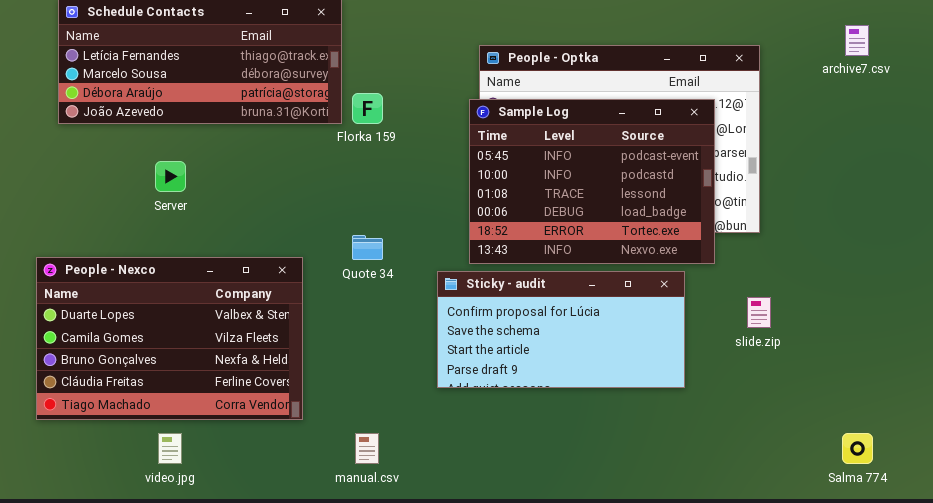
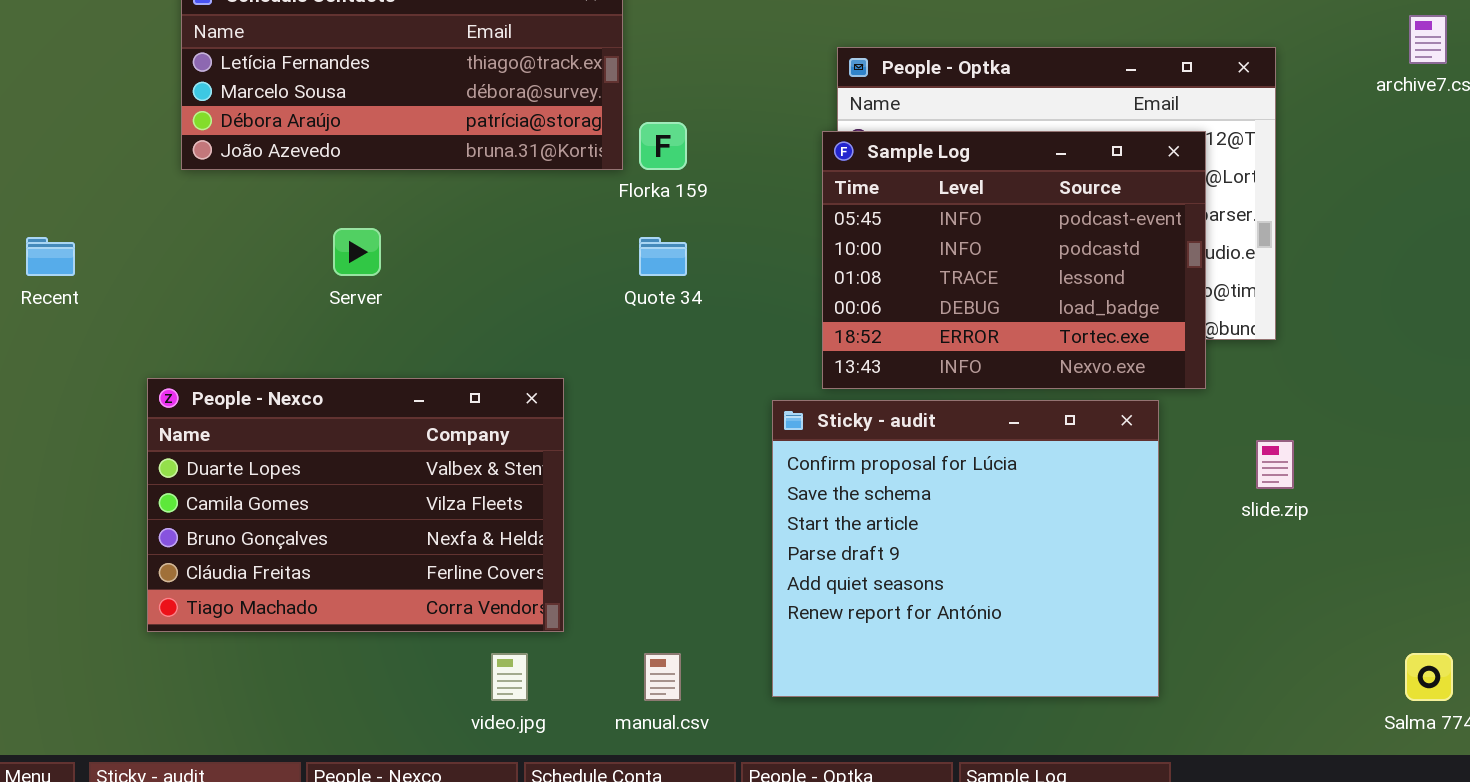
Quote 34: [352,235,383,260] -> [639,237,687,276], moved
Sticky - audit: [437,271,685,388] -> [772,400,1159,697], resized
video.jpg: [158,433,182,464] -> [491,653,528,701], moved

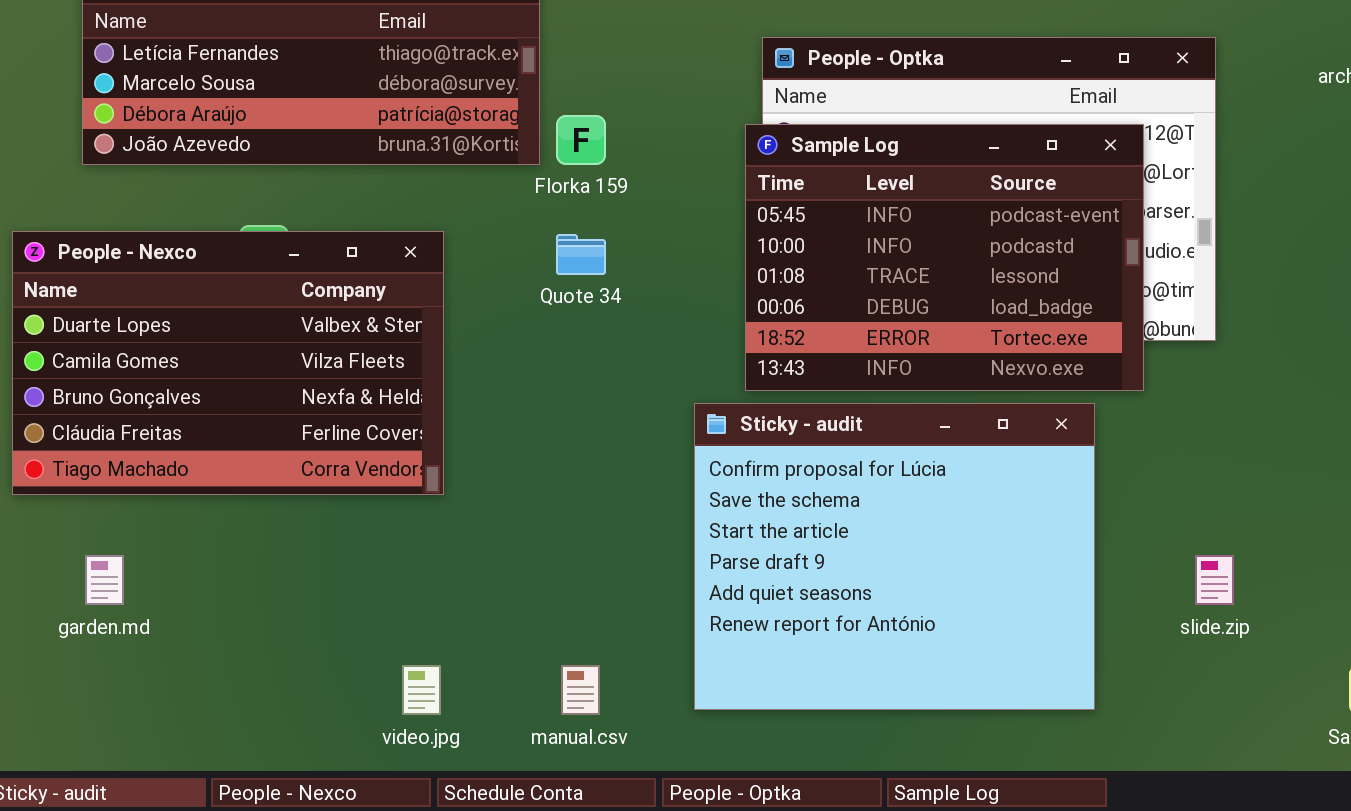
People - Nexco: [147,378,564,632] -> [12,231,444,495], moved
slide.zip: [1256,440,1294,489] -> [1195,555,1234,605], moved

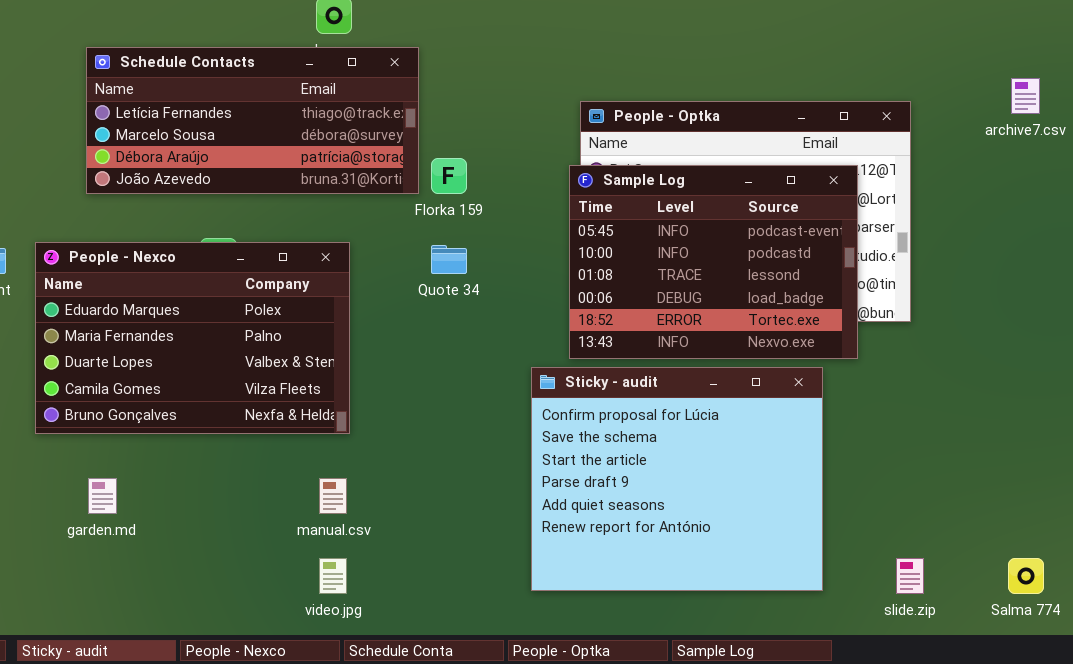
People - Nexco: [12,231,444,495] -> [35,242,350,434], scrolled up 2 rows
slide.zip: [1195,555,1234,605] -> [896,558,924,594], moved
manual.csv: [561,665,600,715] -> [319,478,347,514], moved

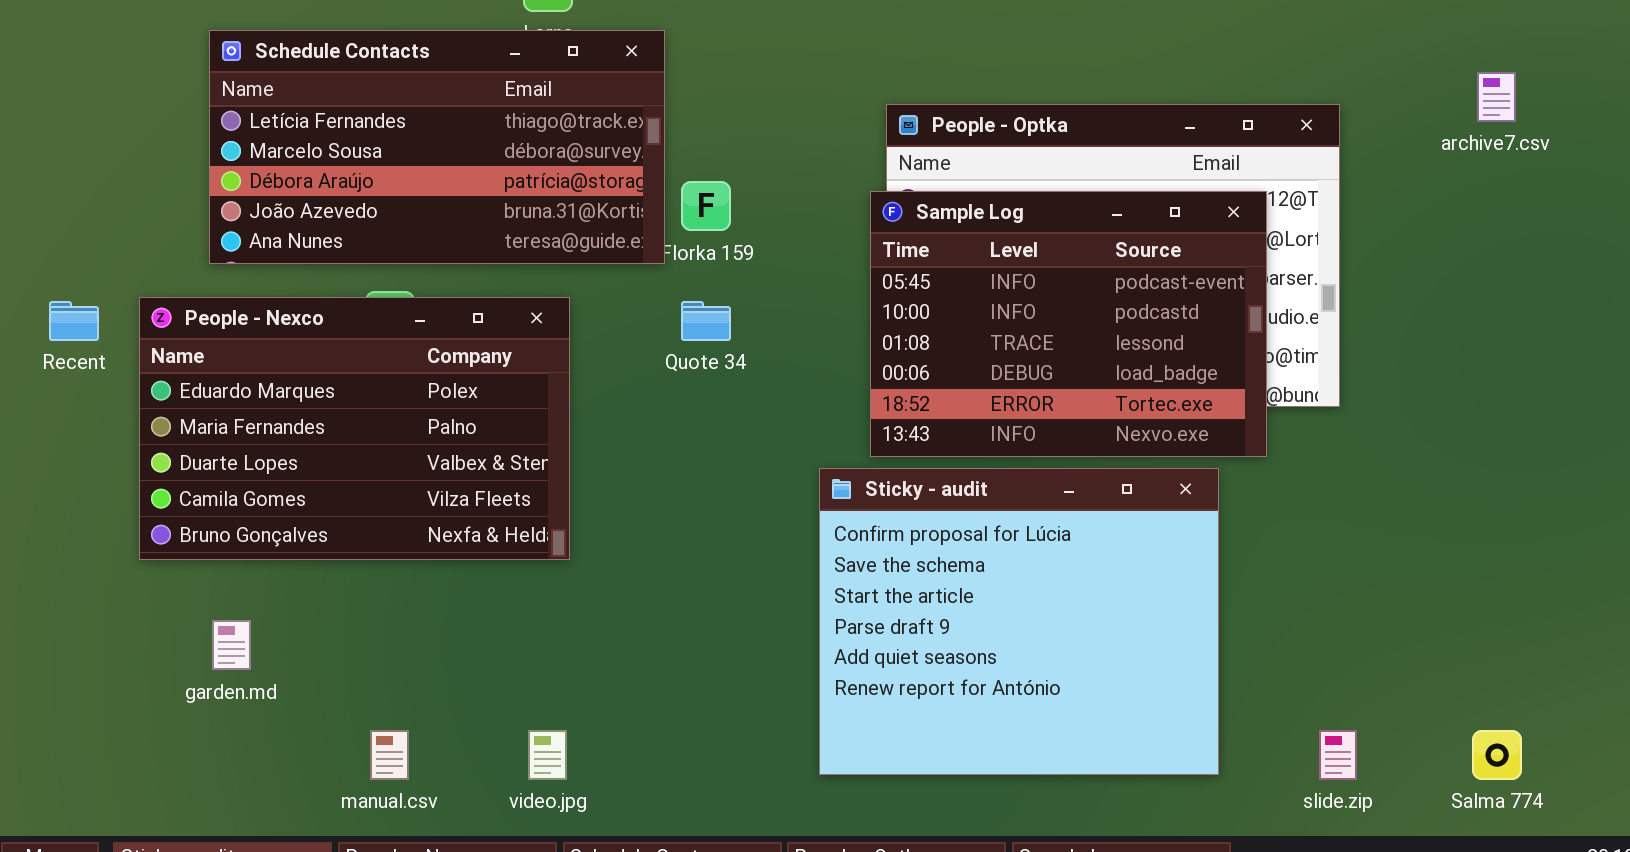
Schedule Contacts: [86,47,419,194] -> [209,30,665,264], resized
manual.csv: [319,478,347,514] -> [370,730,409,780], moved

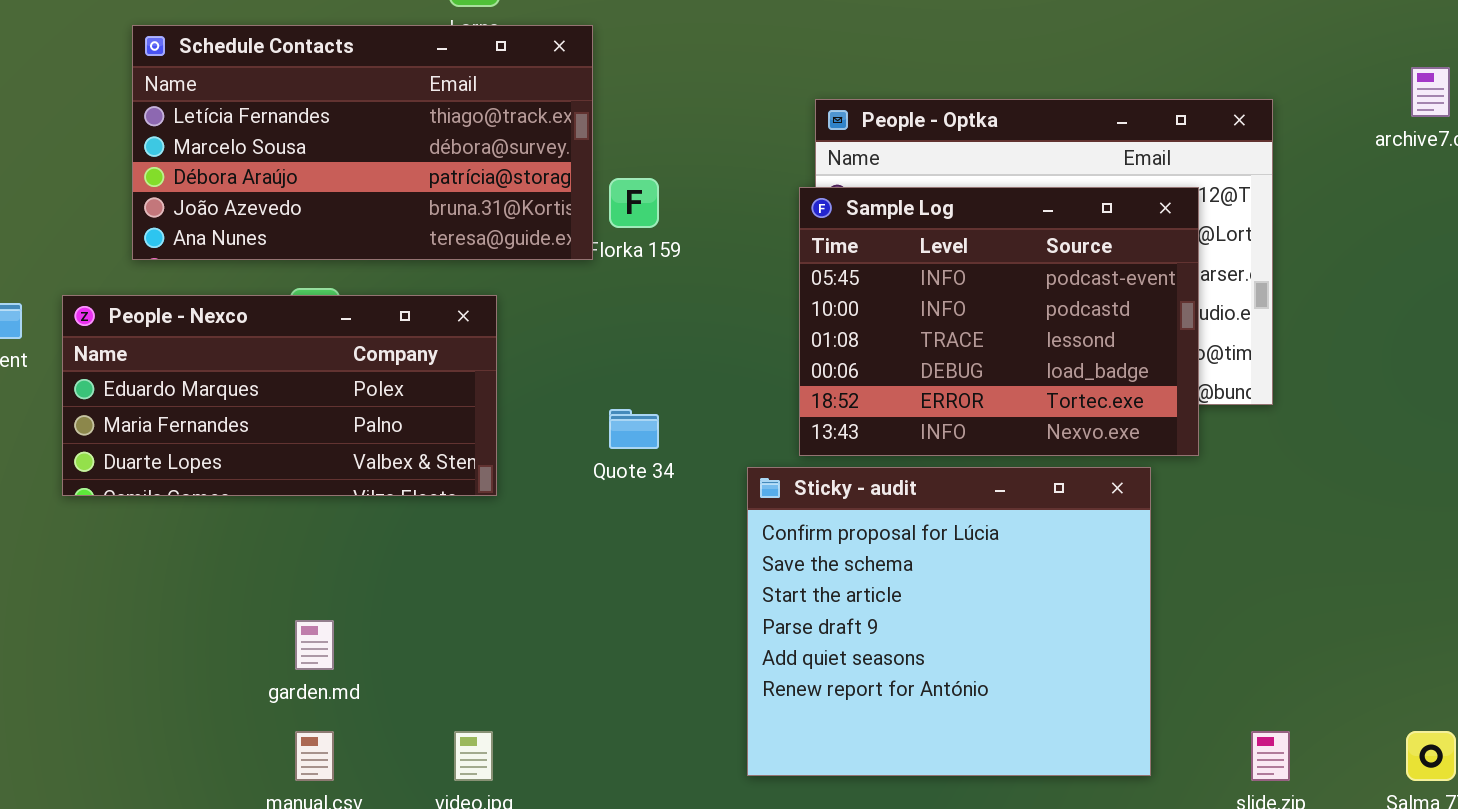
People - Nexco: [139,297,570,560] -> [62,295,497,496], resized
Quote 34: [681,301,731,341] -> [609,409,659,449], moved
garden.md: [212,620,251,670] -> [295,620,334,670], moved

